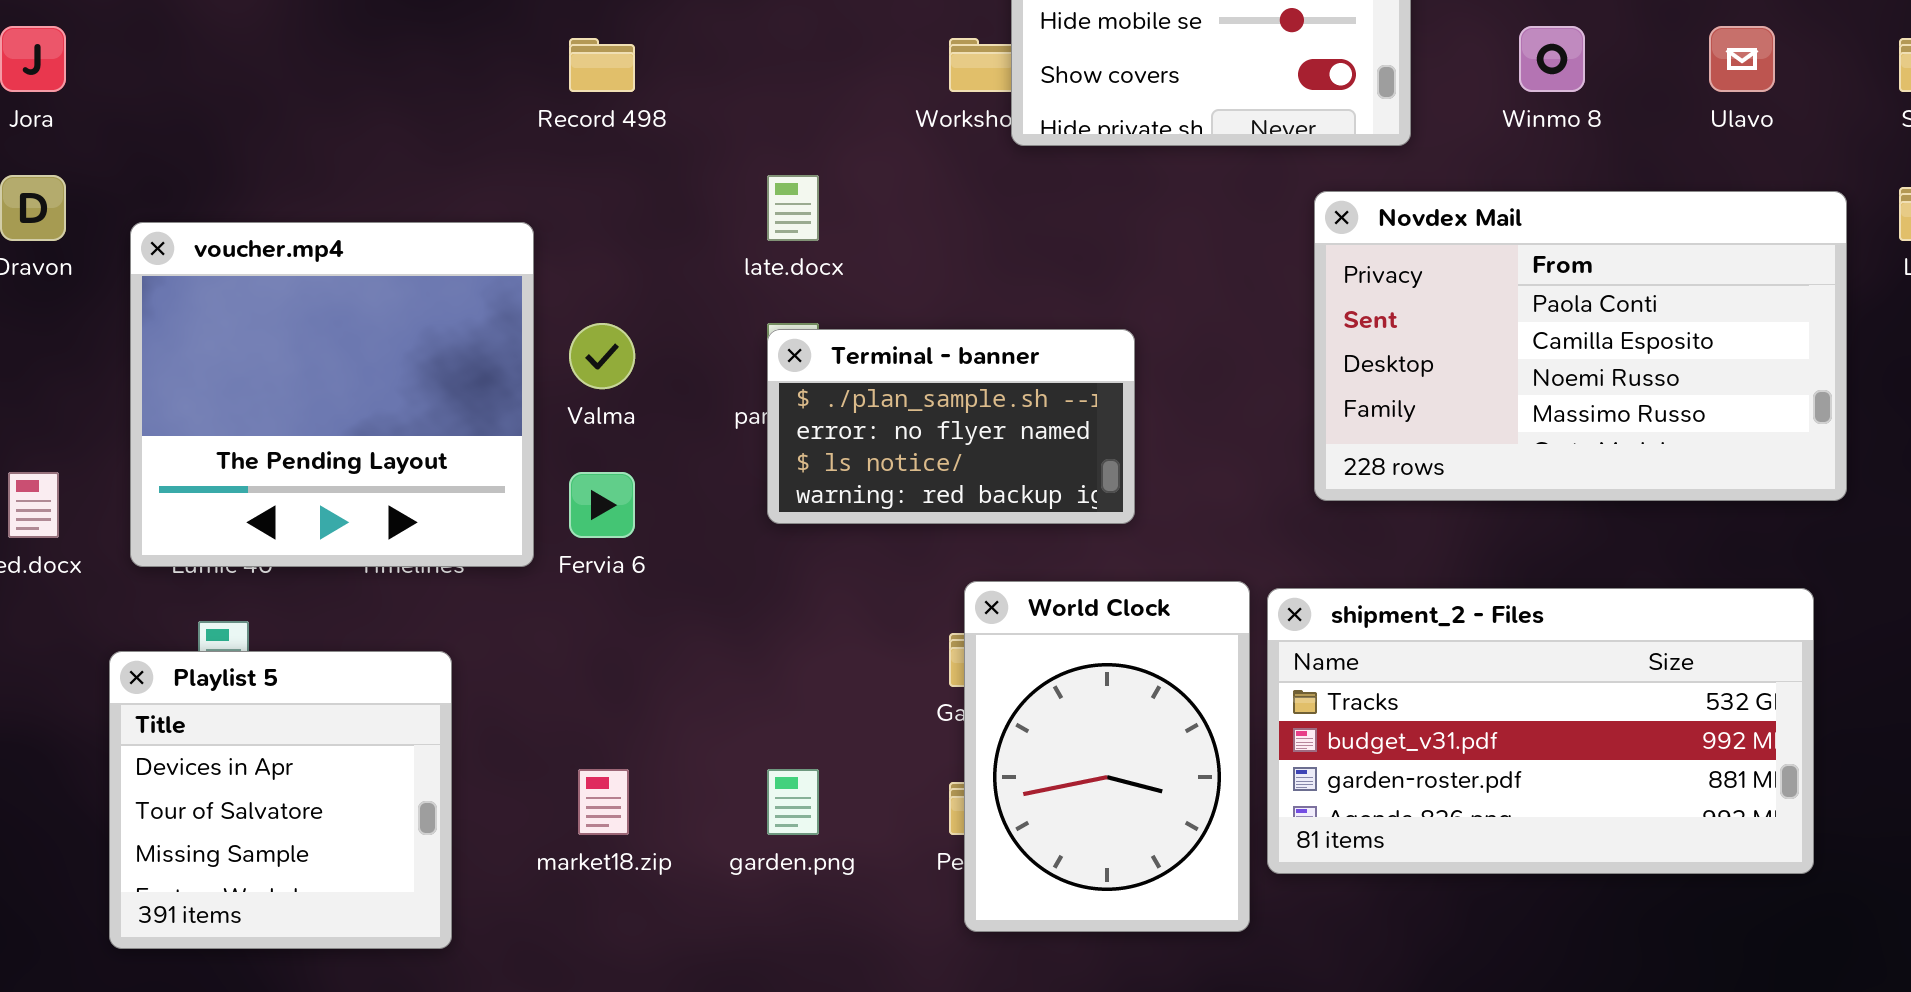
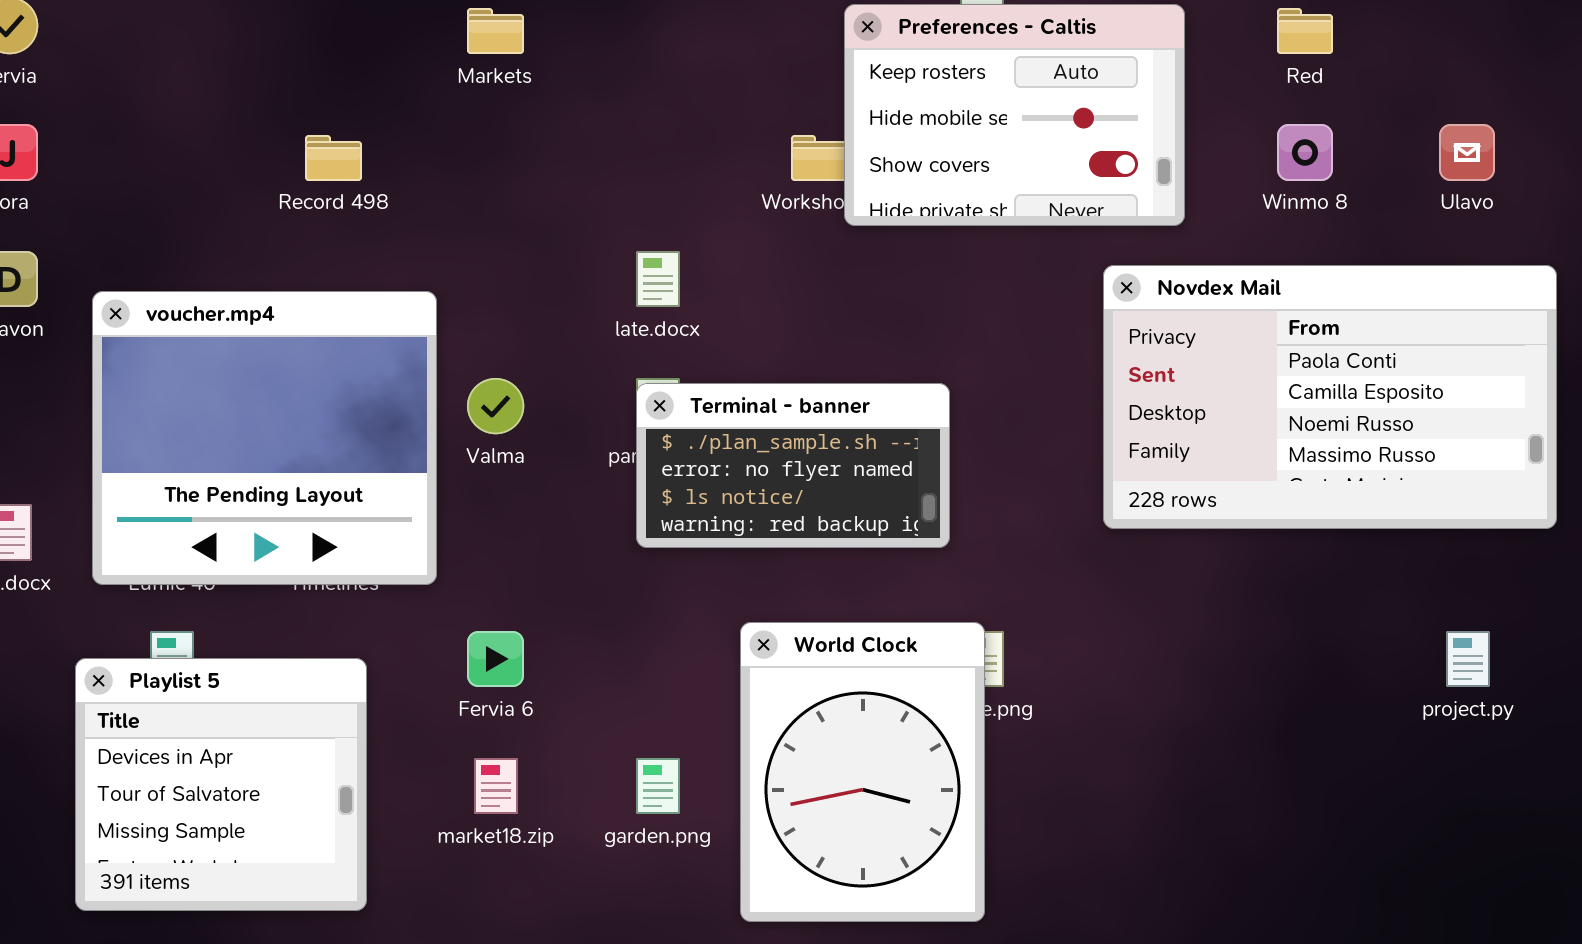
Record 498: [569,38,635,92] -> [305,135,362,181], moved
Fervia 6: [569,472,635,538] -> [467,631,524,687], moved
World Clock: [964,581,1250,932] -> [740,622,985,922], moved
shipment_2 - Files: [1267,588,1814,874] -> none, closed

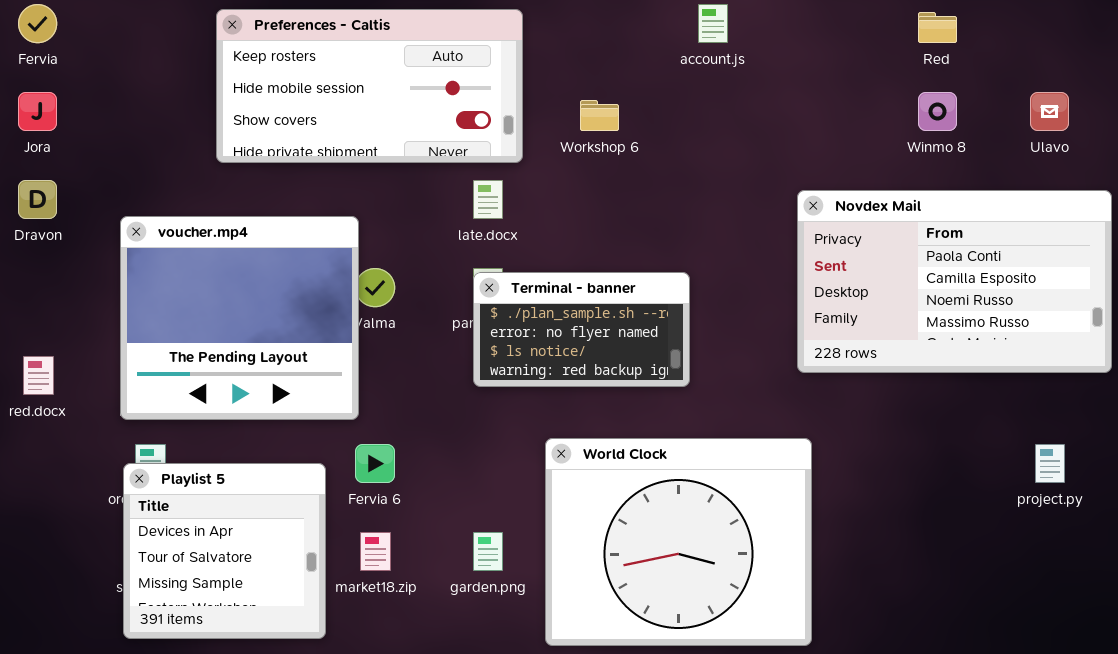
Preferences - Caltis: [844,4,1185,226] -> [216,9,523,163], moved, resized
voucher.mp4: [92,291,437,585] -> [120,216,359,420], moved
World Clock: [740,622,985,922] -> [545,438,812,646], resized
Playlist 5: [75,658,367,911] -> [123,463,326,639], moved

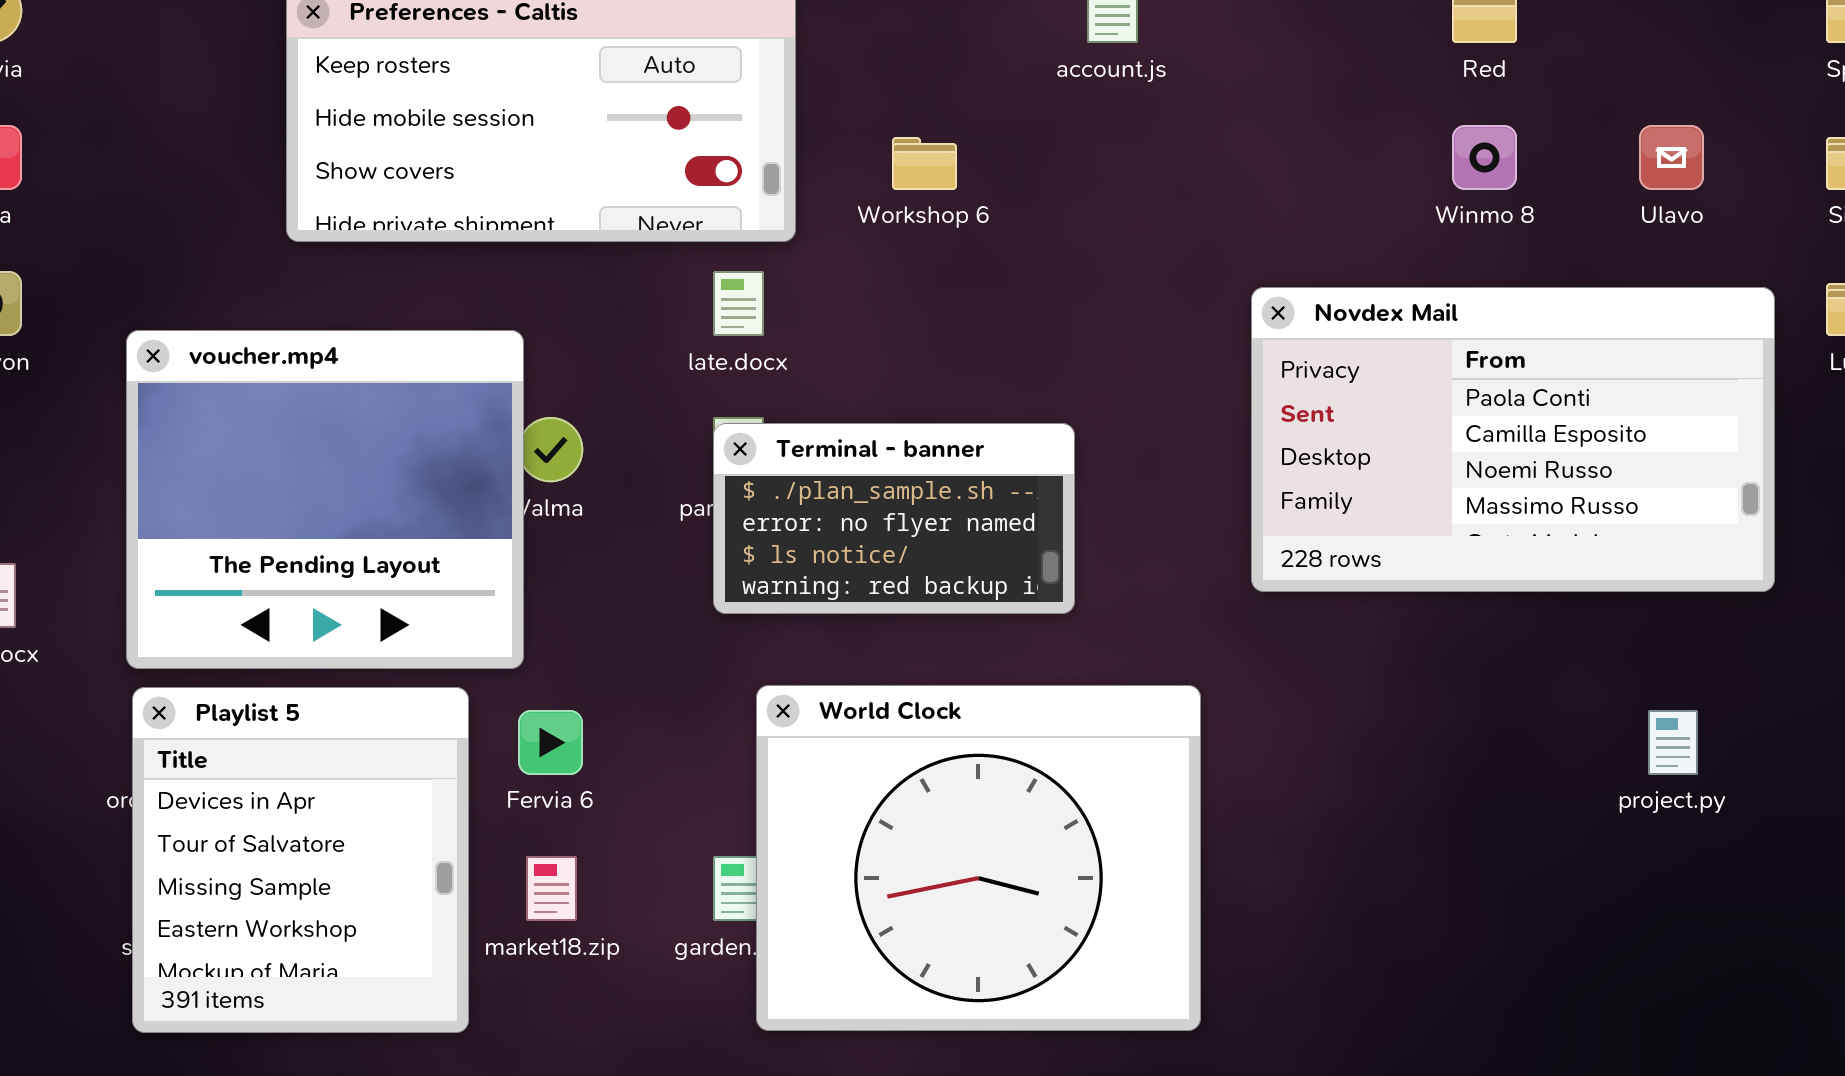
World Clock: [545,438,812,646] -> [756,685,1201,1031], moved
Playlist 5: [123,463,326,639] -> [132,687,469,1033], resized

